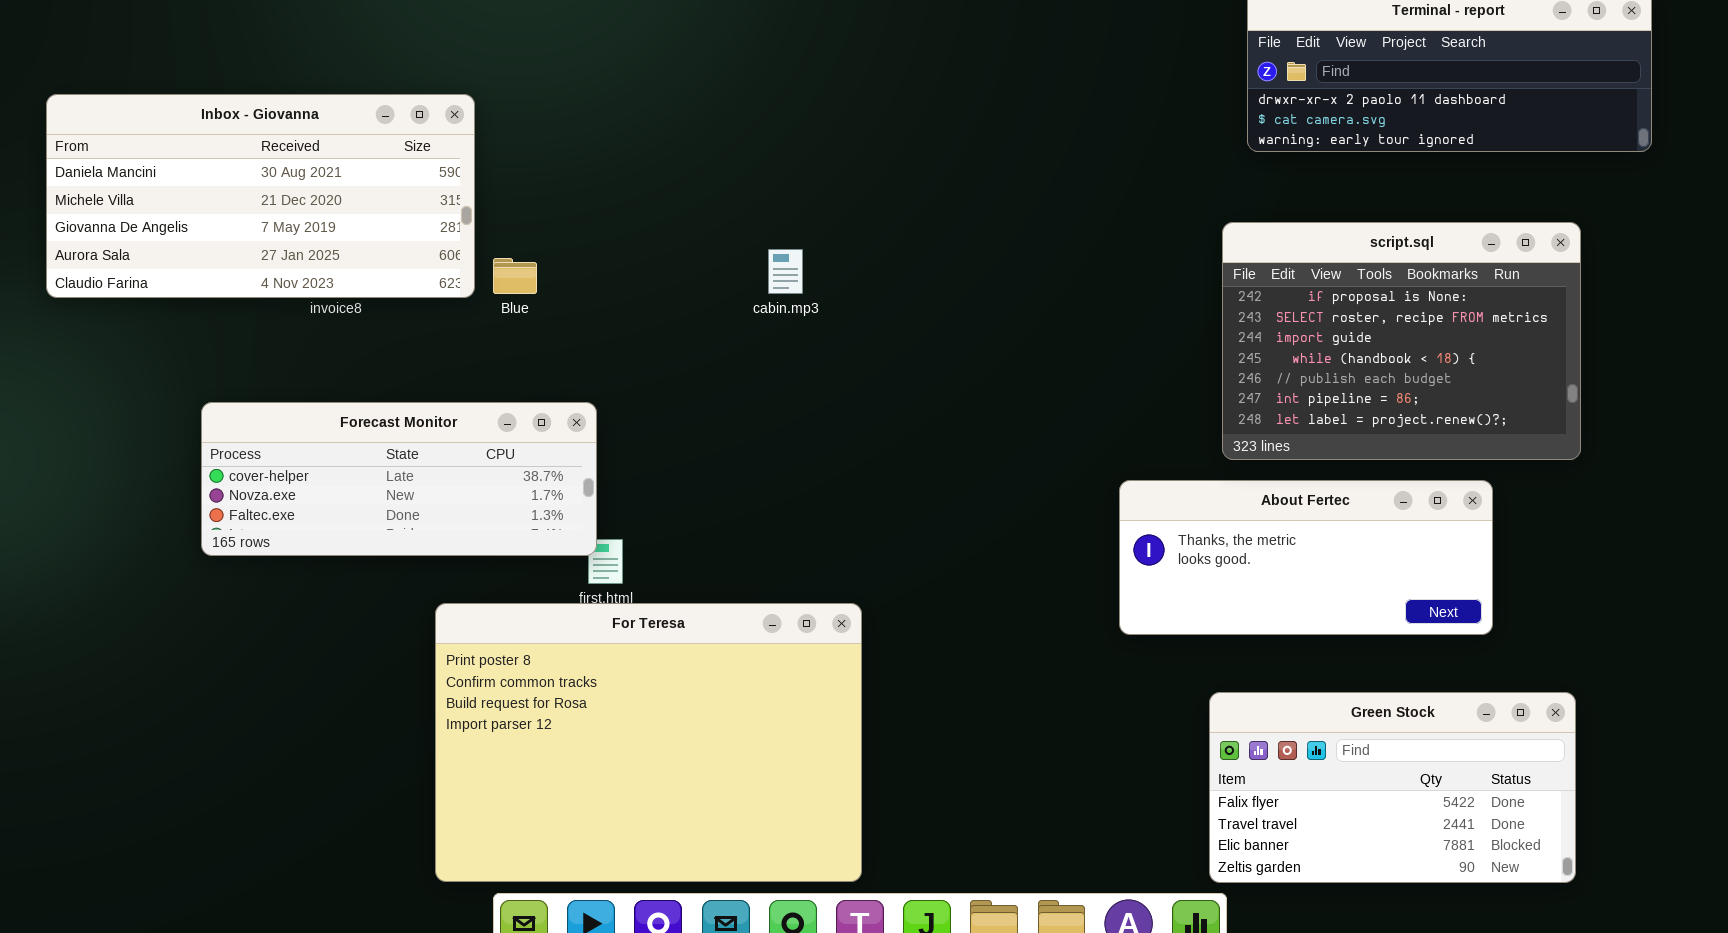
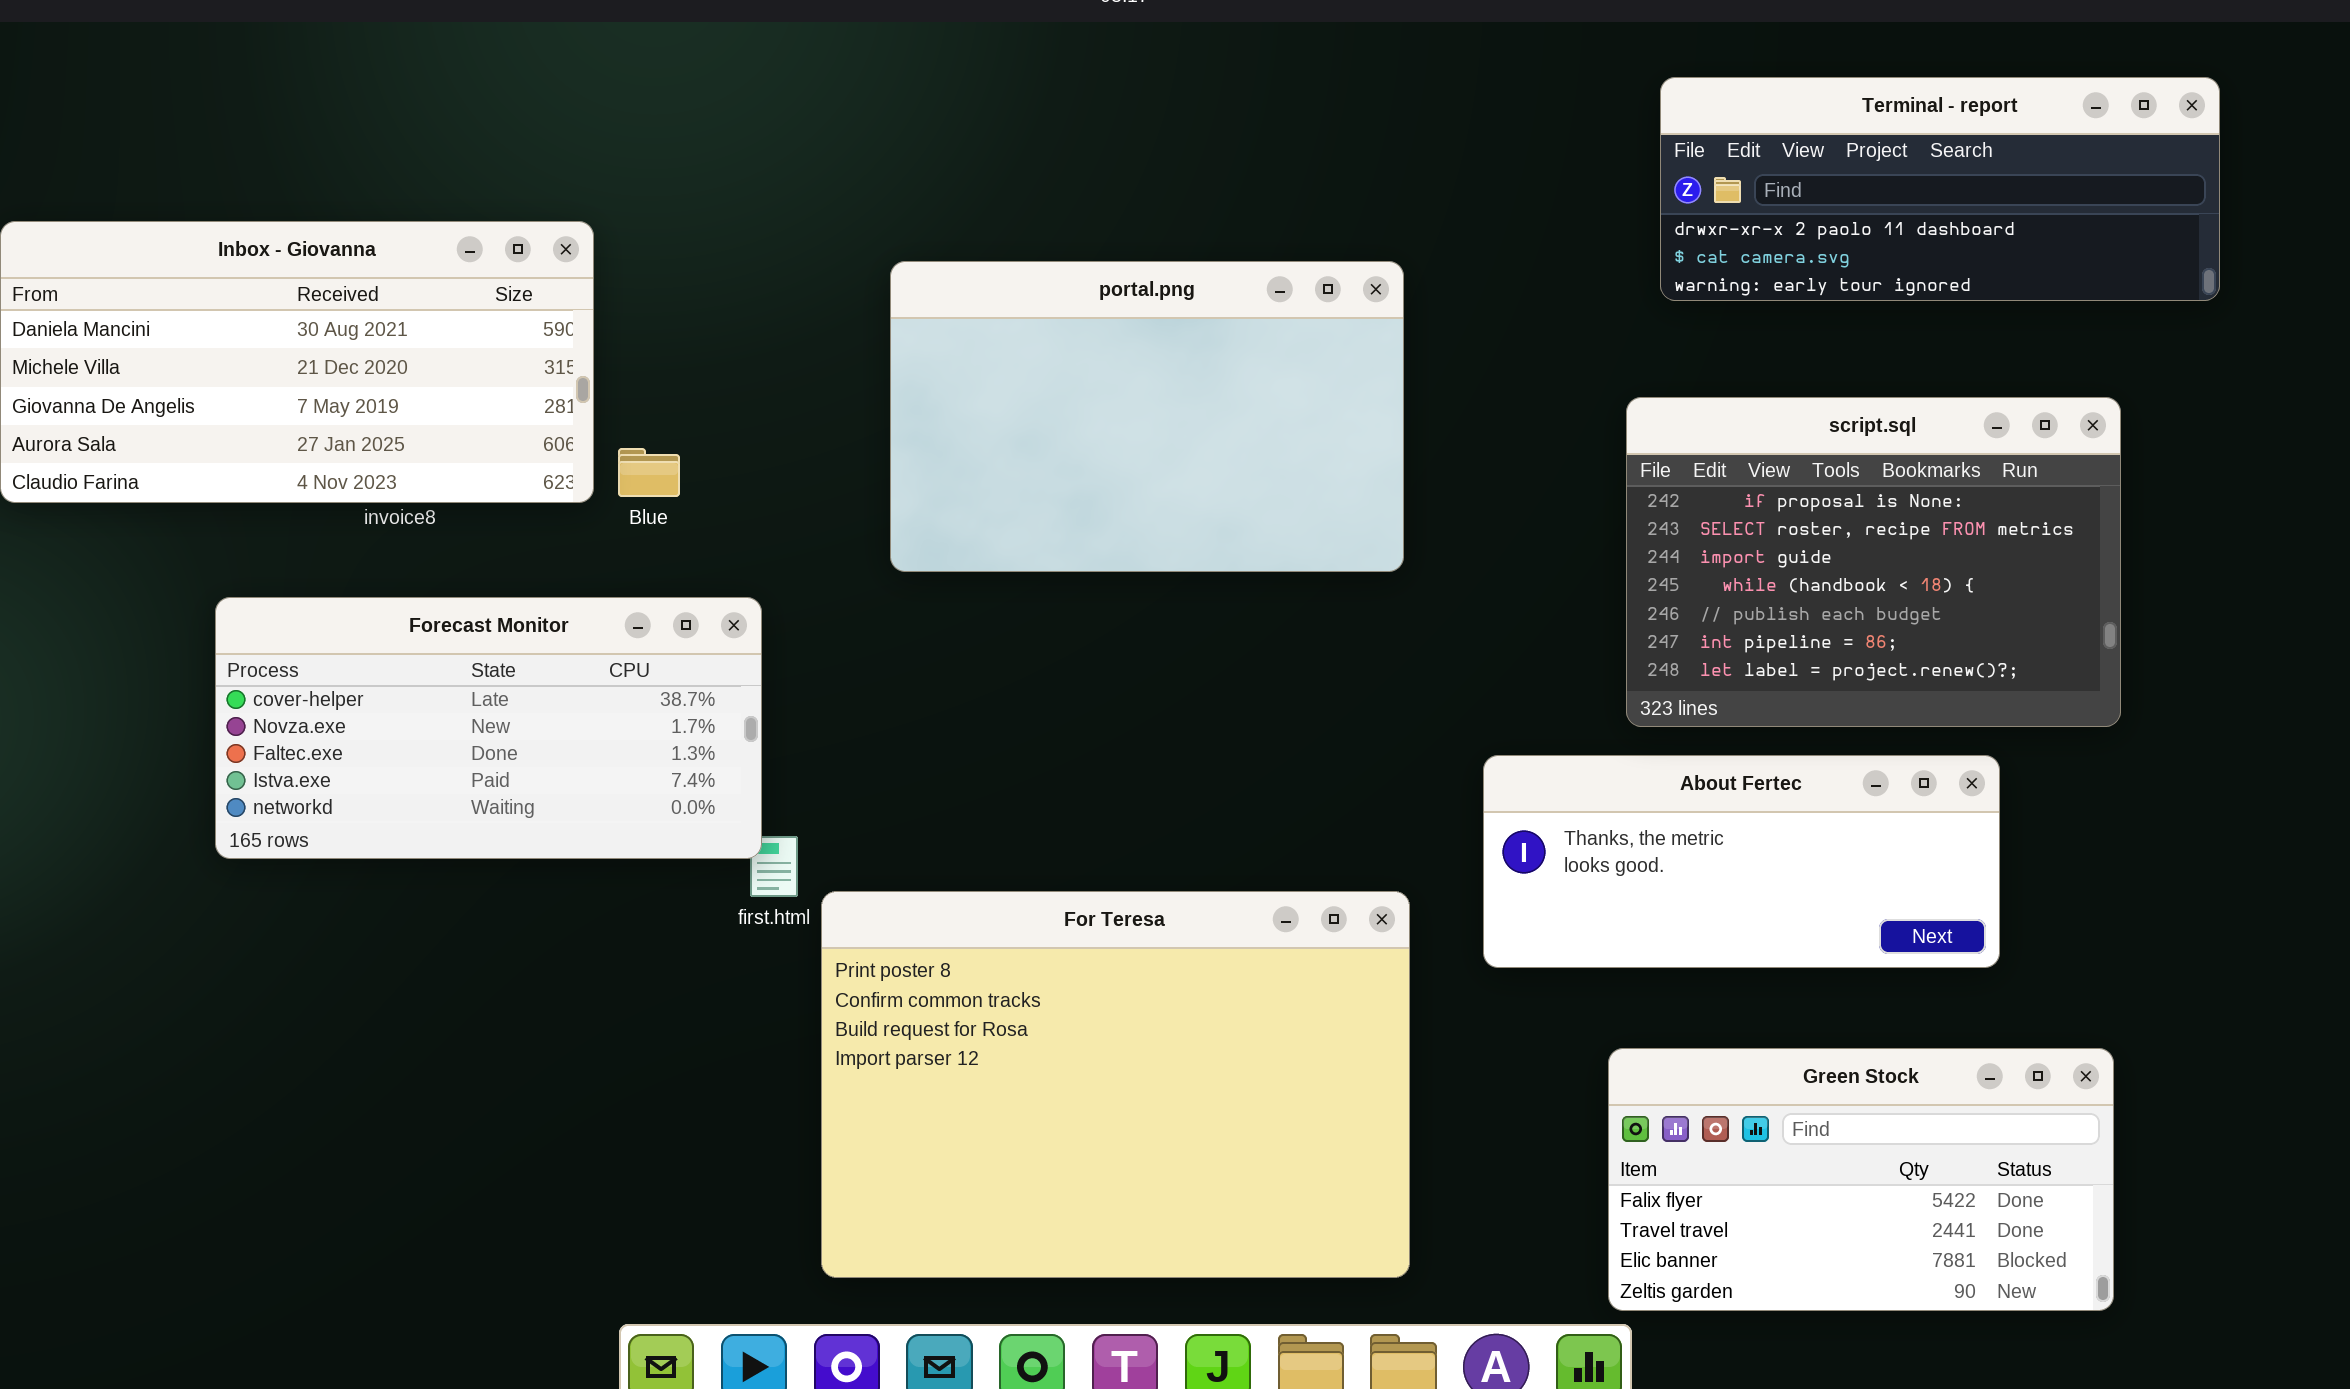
portal.png: none -> [890,261,1404,572], opened
Forecast Monitor: [201,402,597,556] -> [215,597,762,859], resized
For Teresa: [435,603,862,882] -> [821,891,1410,1278], moved

